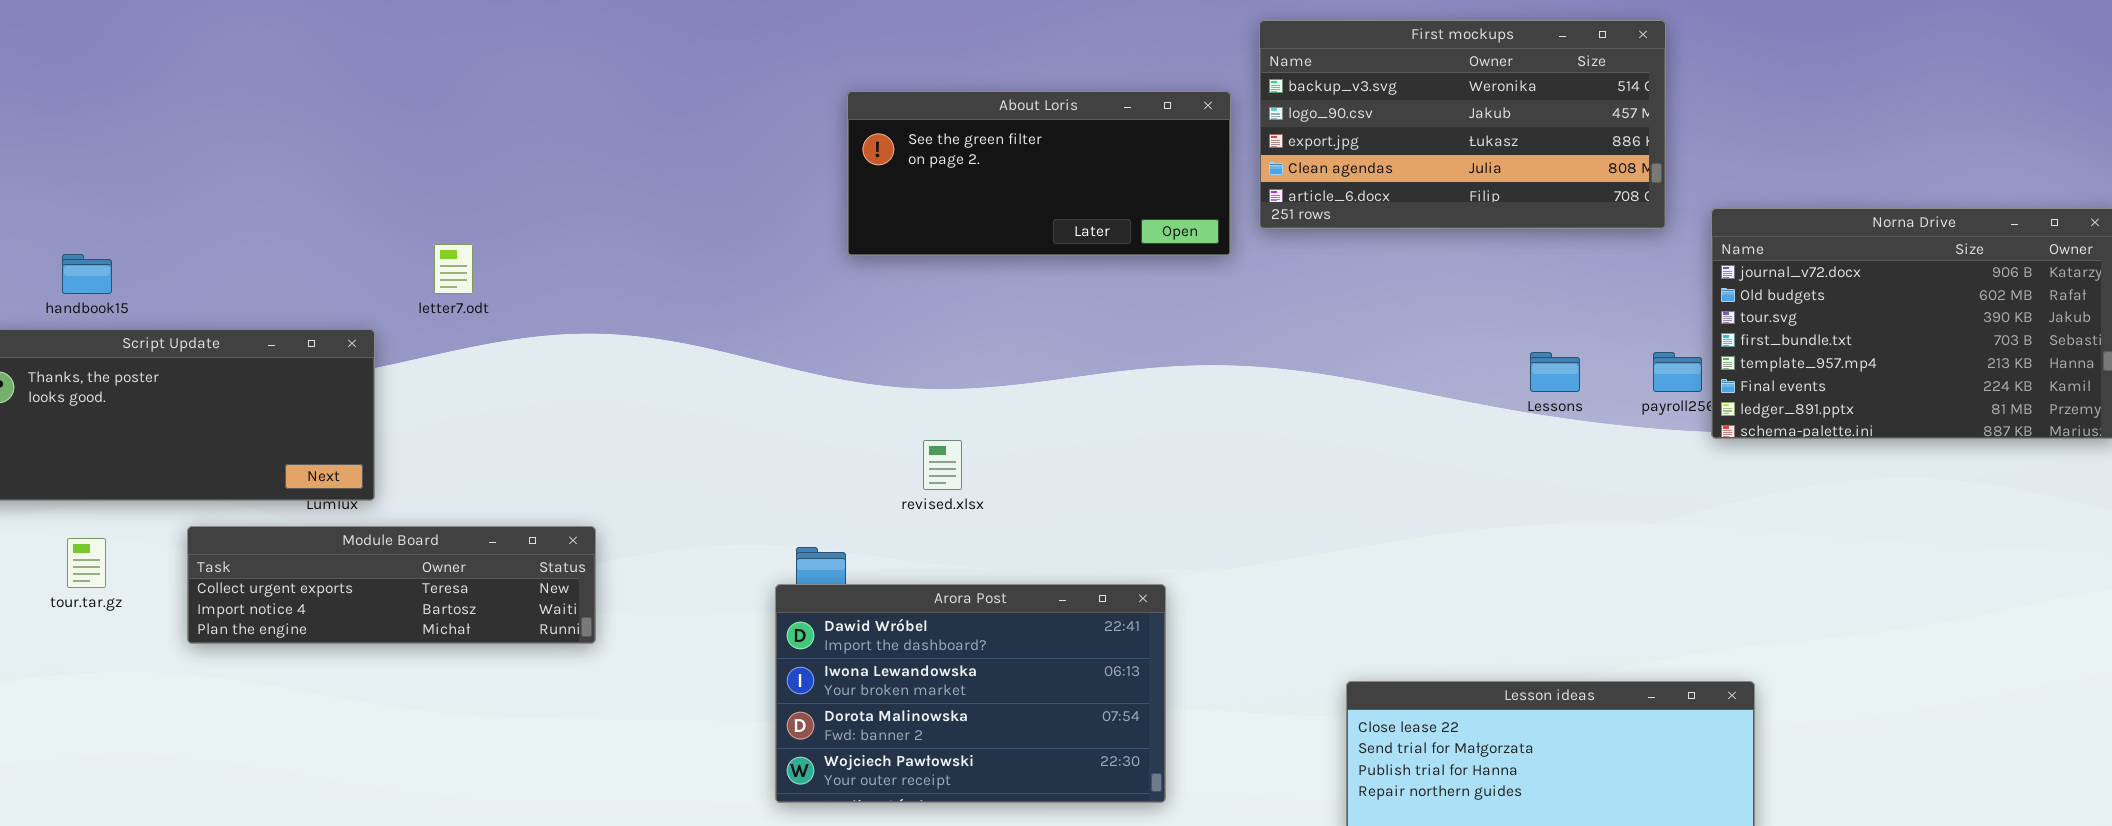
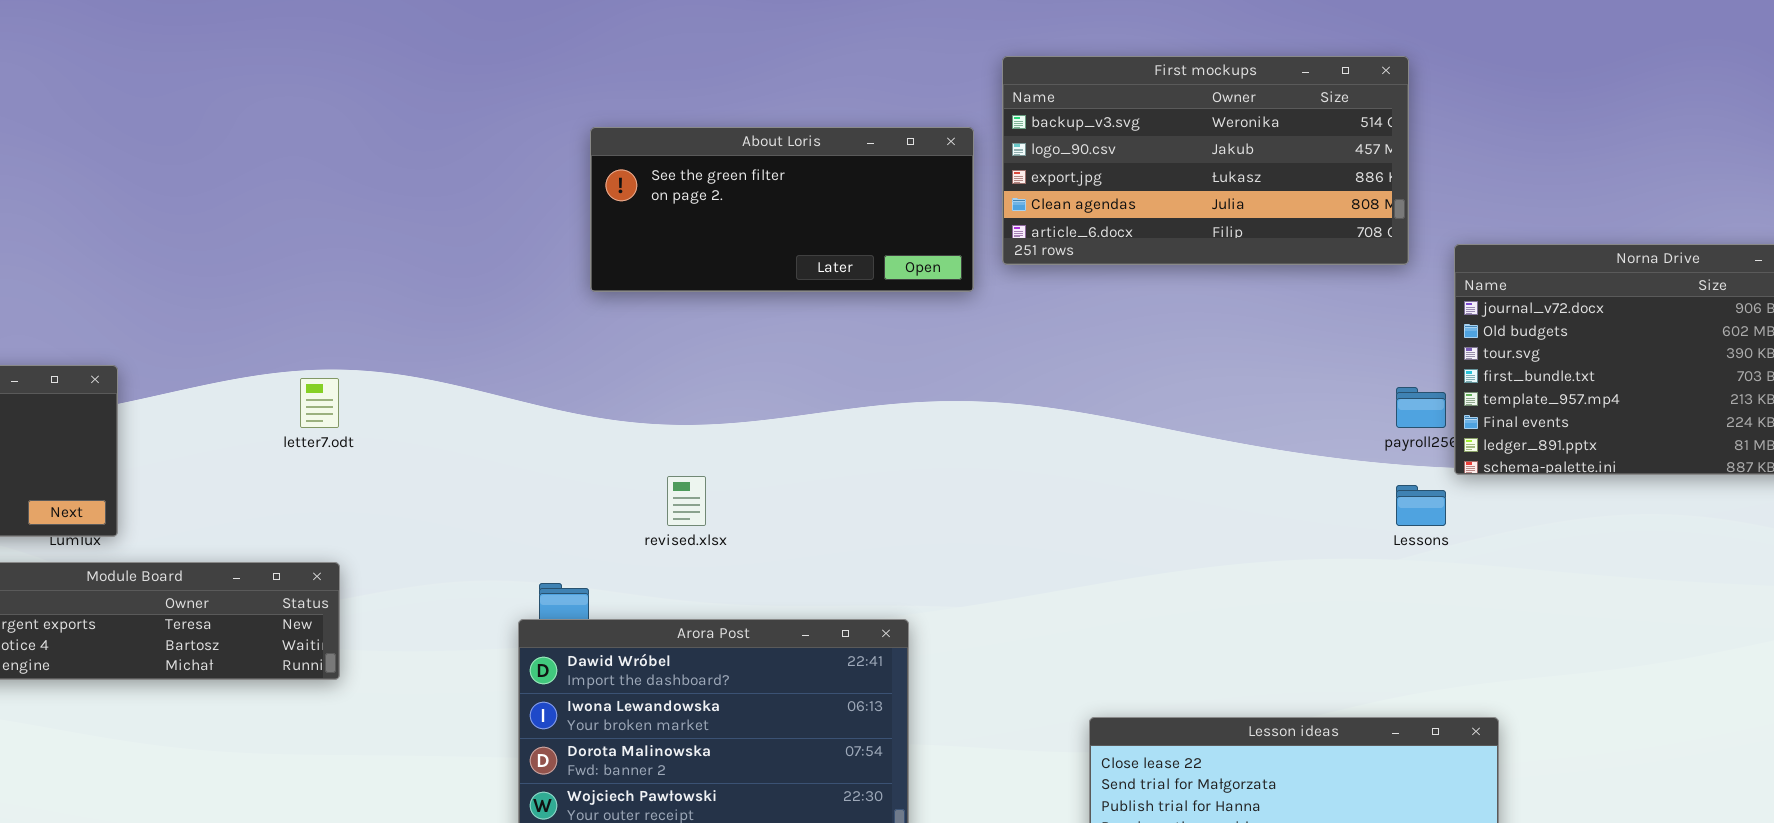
letter7.odt: [434,244,473,294] -> [300,378,339,428], moved
Lessons: [1530,352,1580,392] -> [1396,485,1446,526], moved

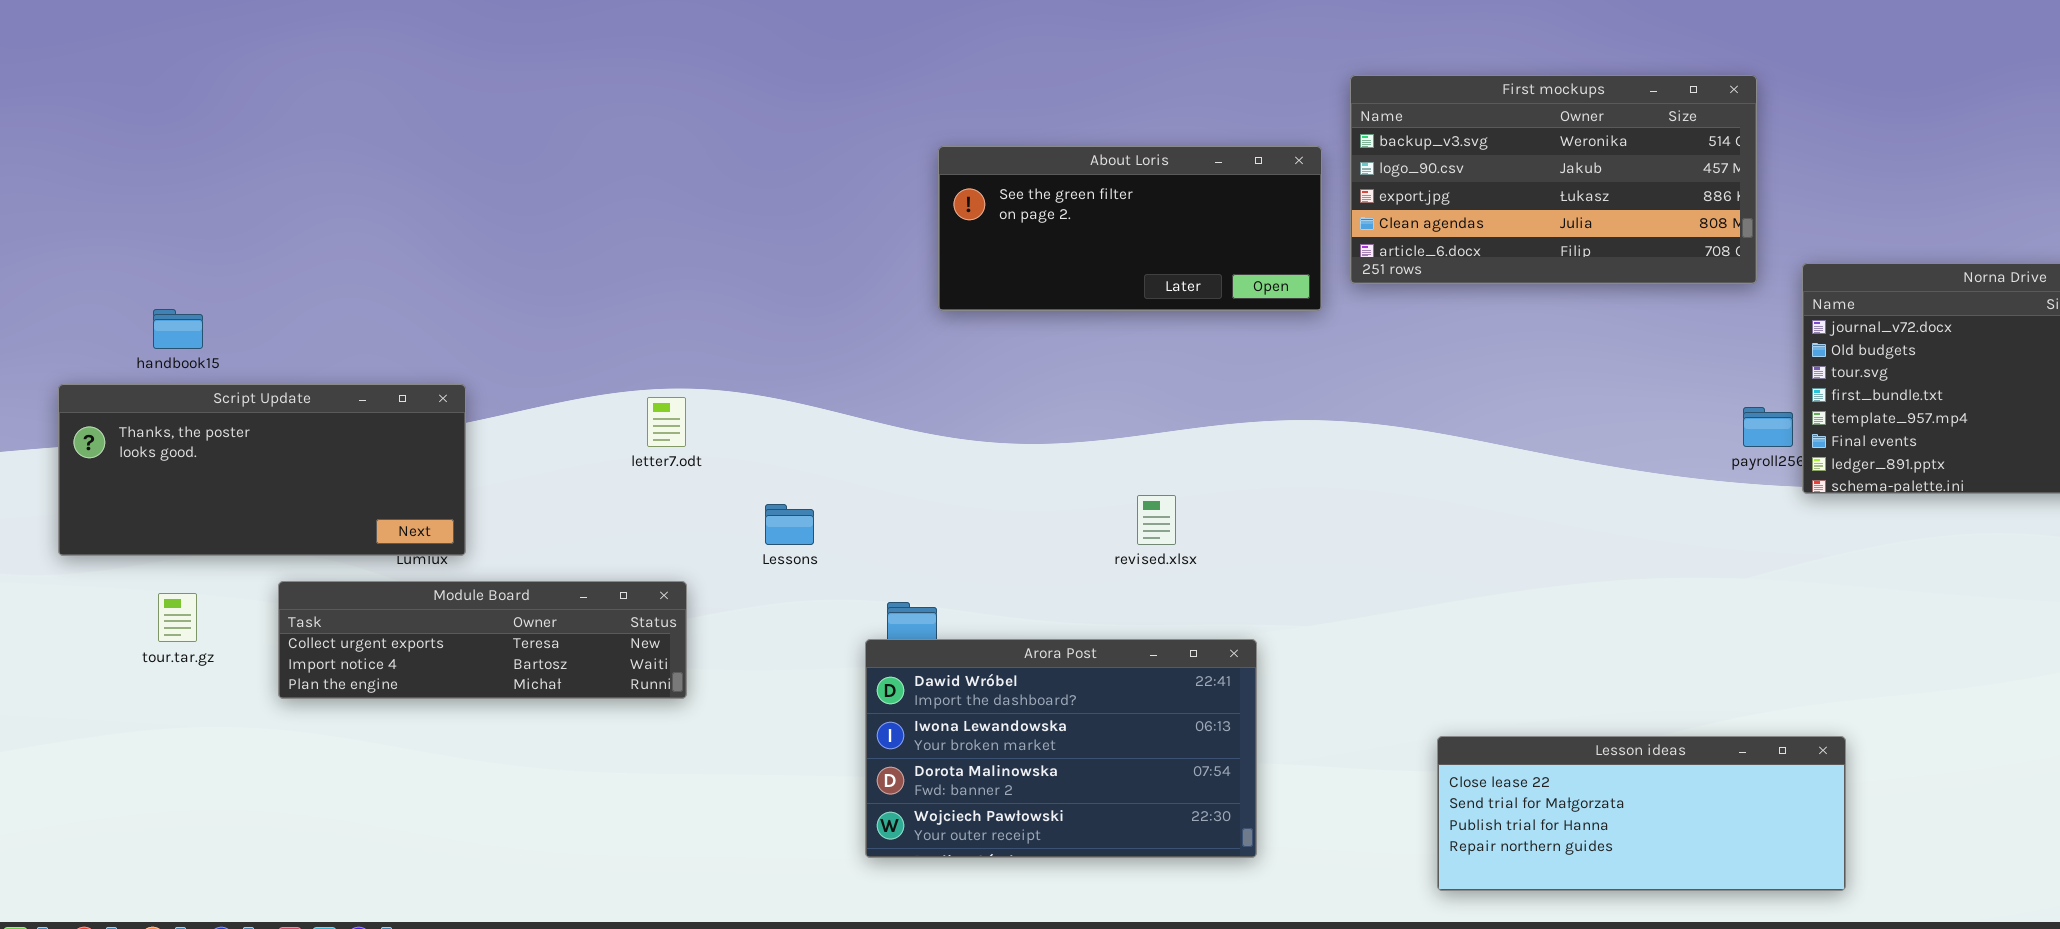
revised.xlsx: [667,476,706,526] -> [1137,495,1176,545], moved
Lessons: [1396,485,1446,526] -> [765,504,814,545], moved

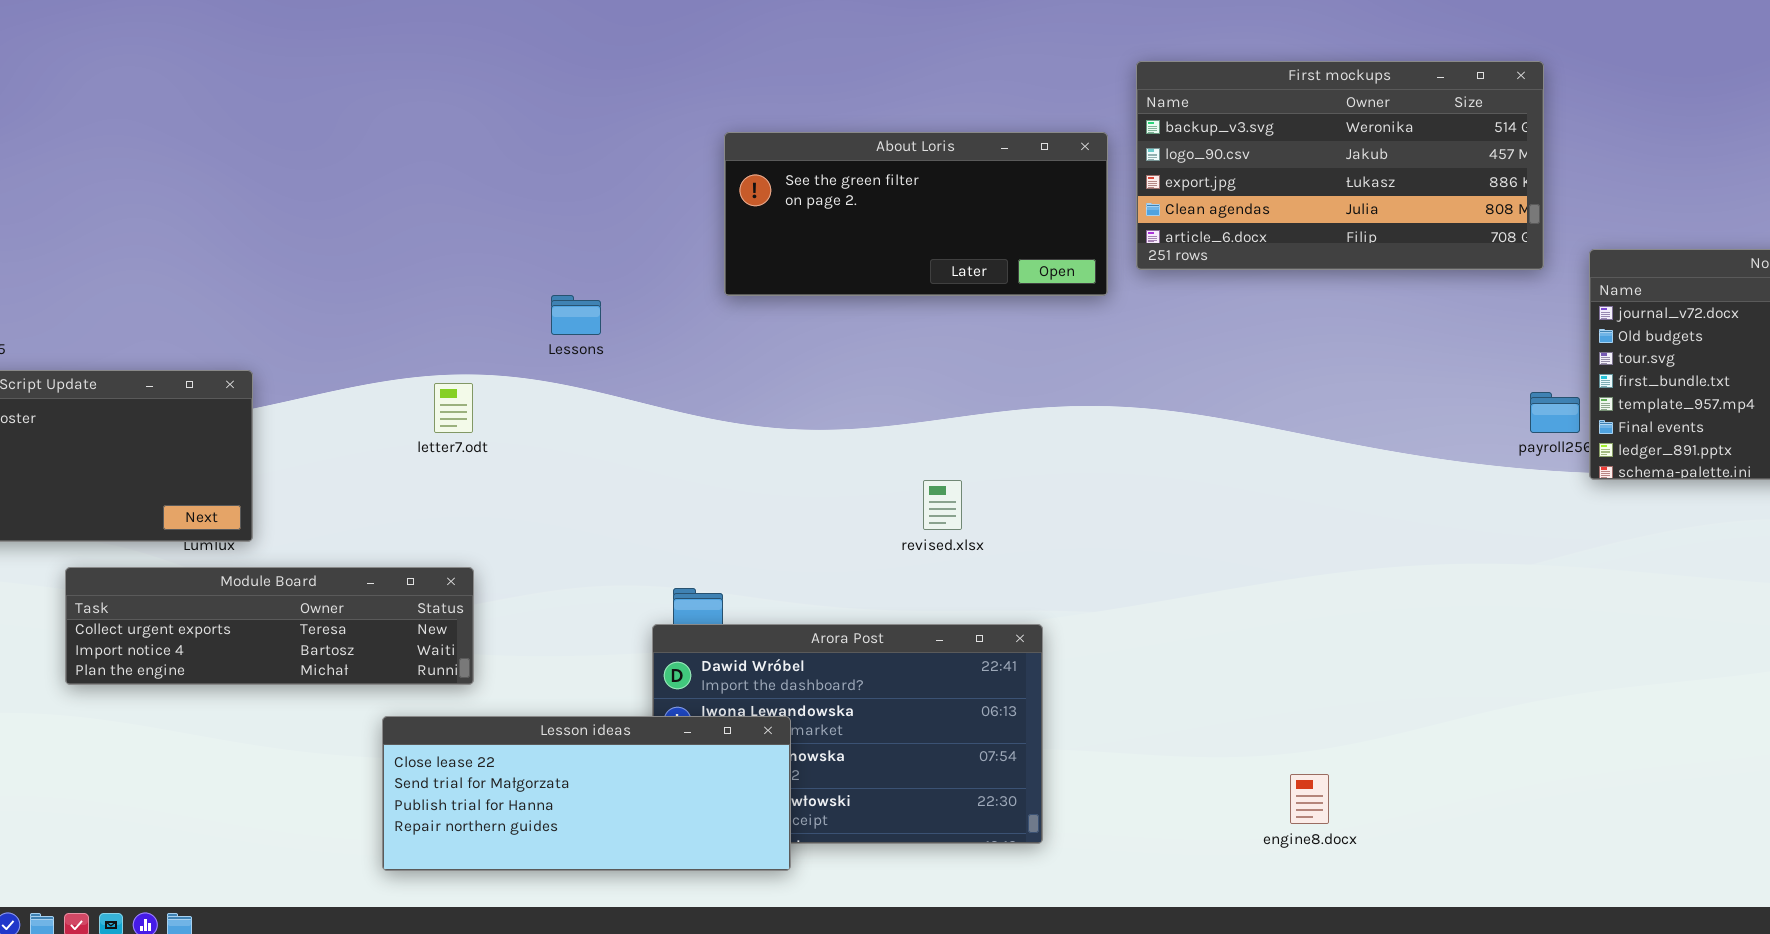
Lessons: [765,504,814,545] -> [551,295,601,335], moved
Lesson ideas: [1437,736,1846,891] -> [382,716,791,871], moved

